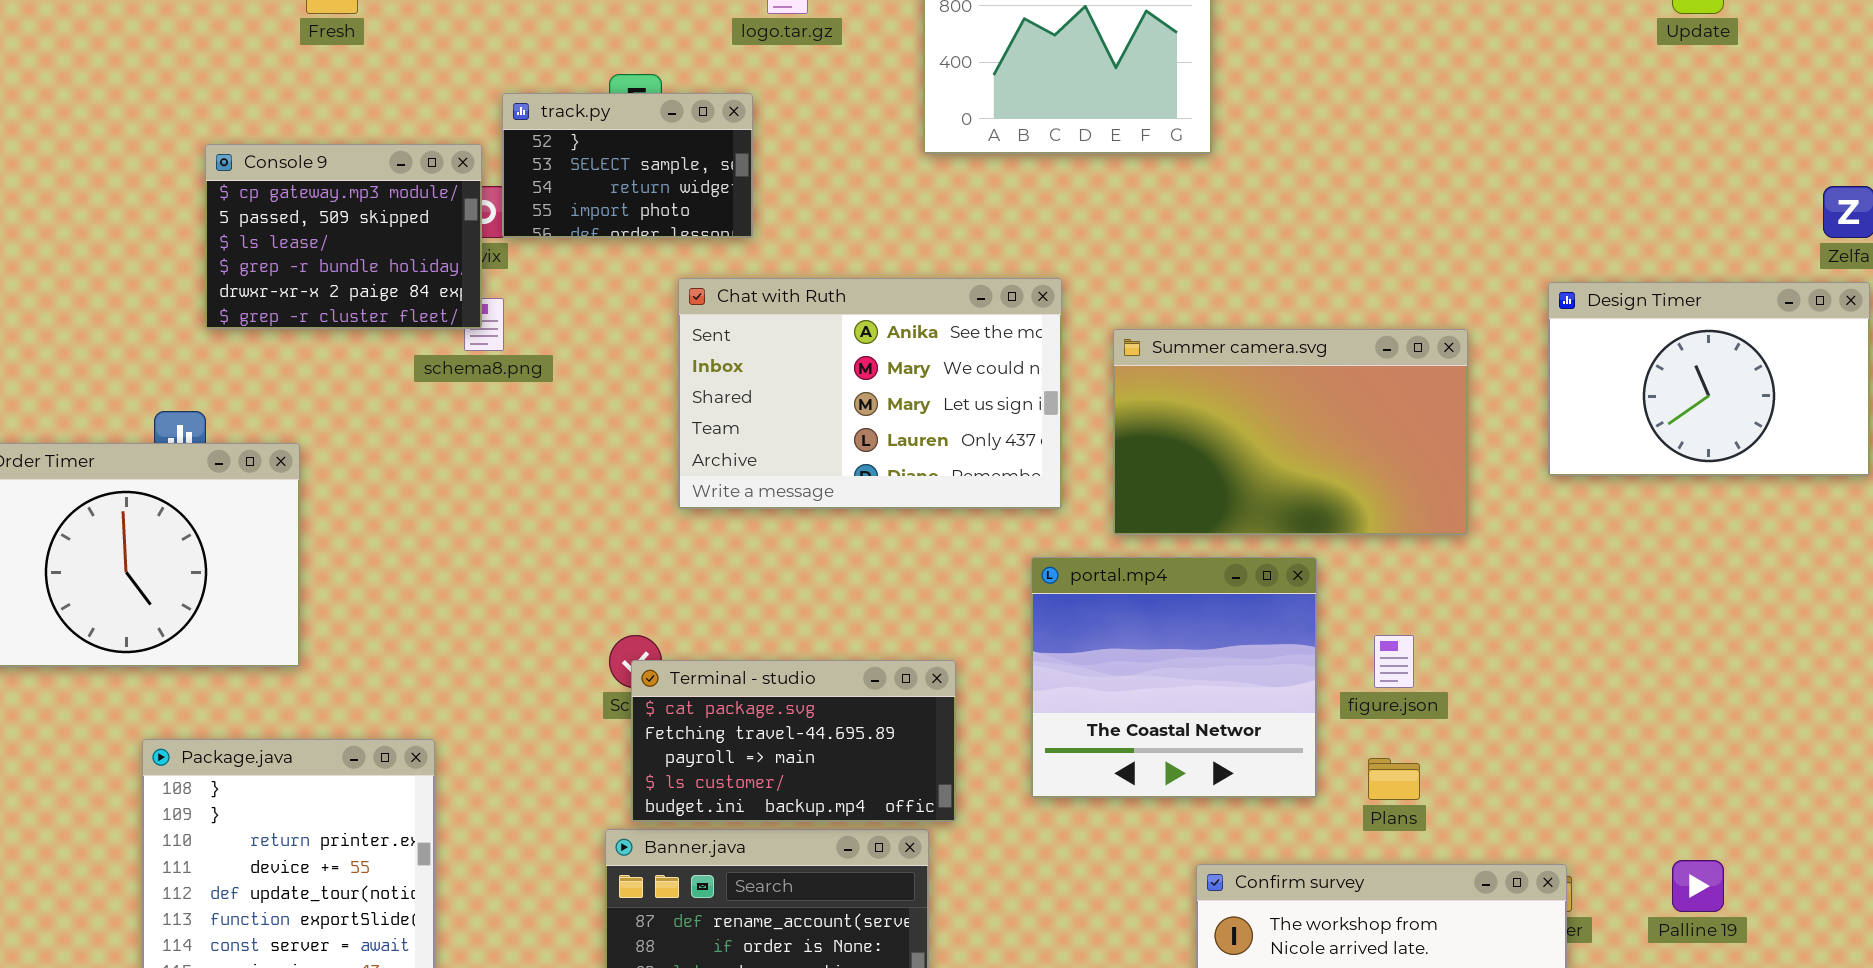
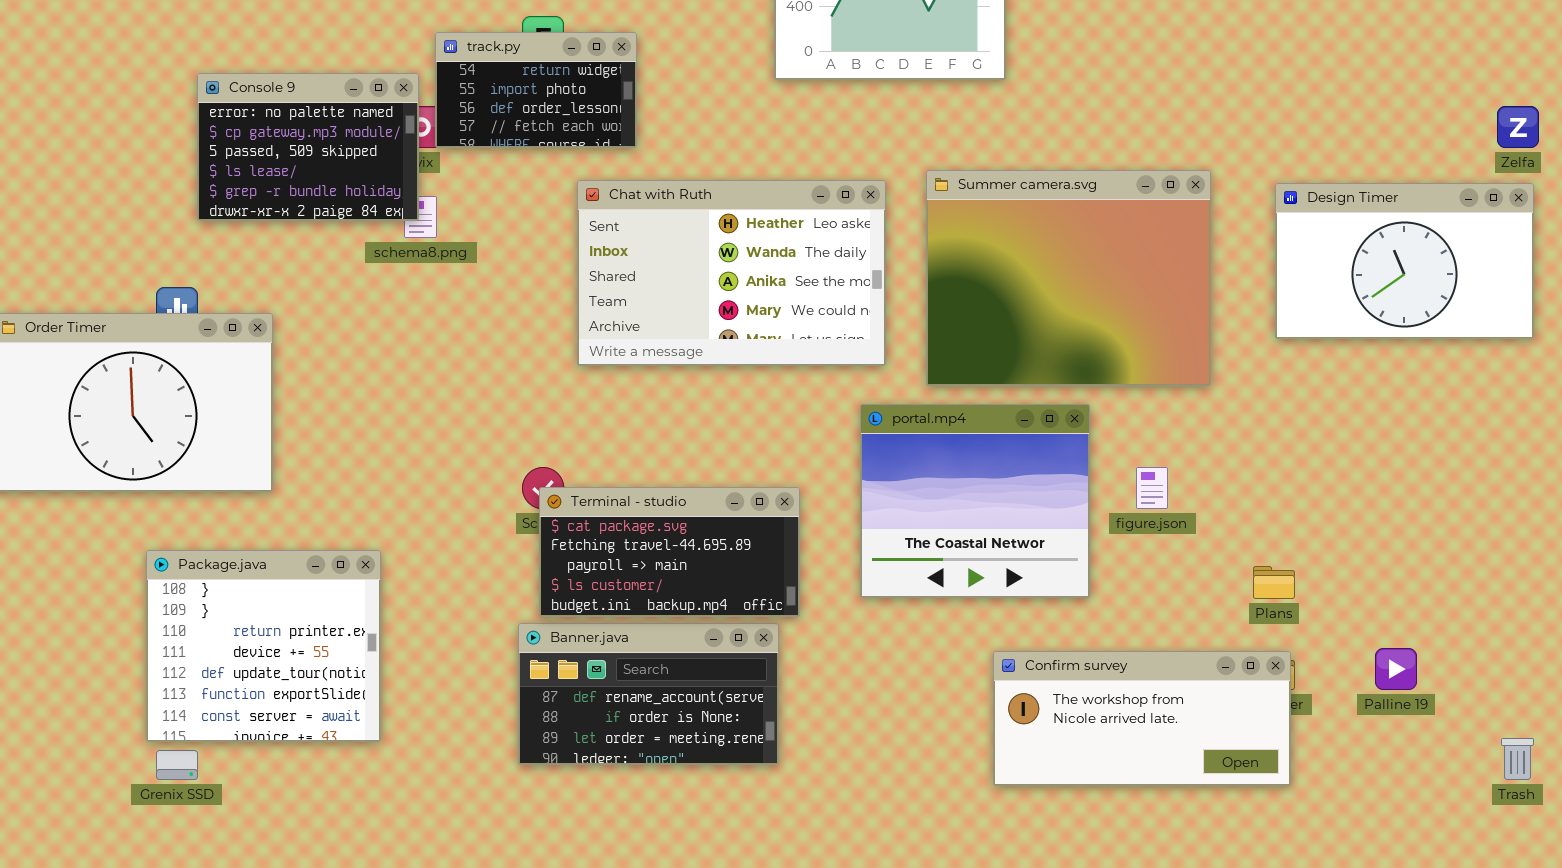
track.py: [502,93,753,238] -> [435,32,637,148], scrolled down 2 rows
Console 9: [205,144,482,329] -> [197,73,419,221], scrolled up 1 row
Chat with Ruth: [678,278,1062,509] -> [577,180,886,366], scrolled up 2 rows
Summer camera.svg: [1113,329,1468,535] -> [926,170,1211,386], resized
Plans: [1368,758,1420,800] -> [1253,566,1295,599], moved

